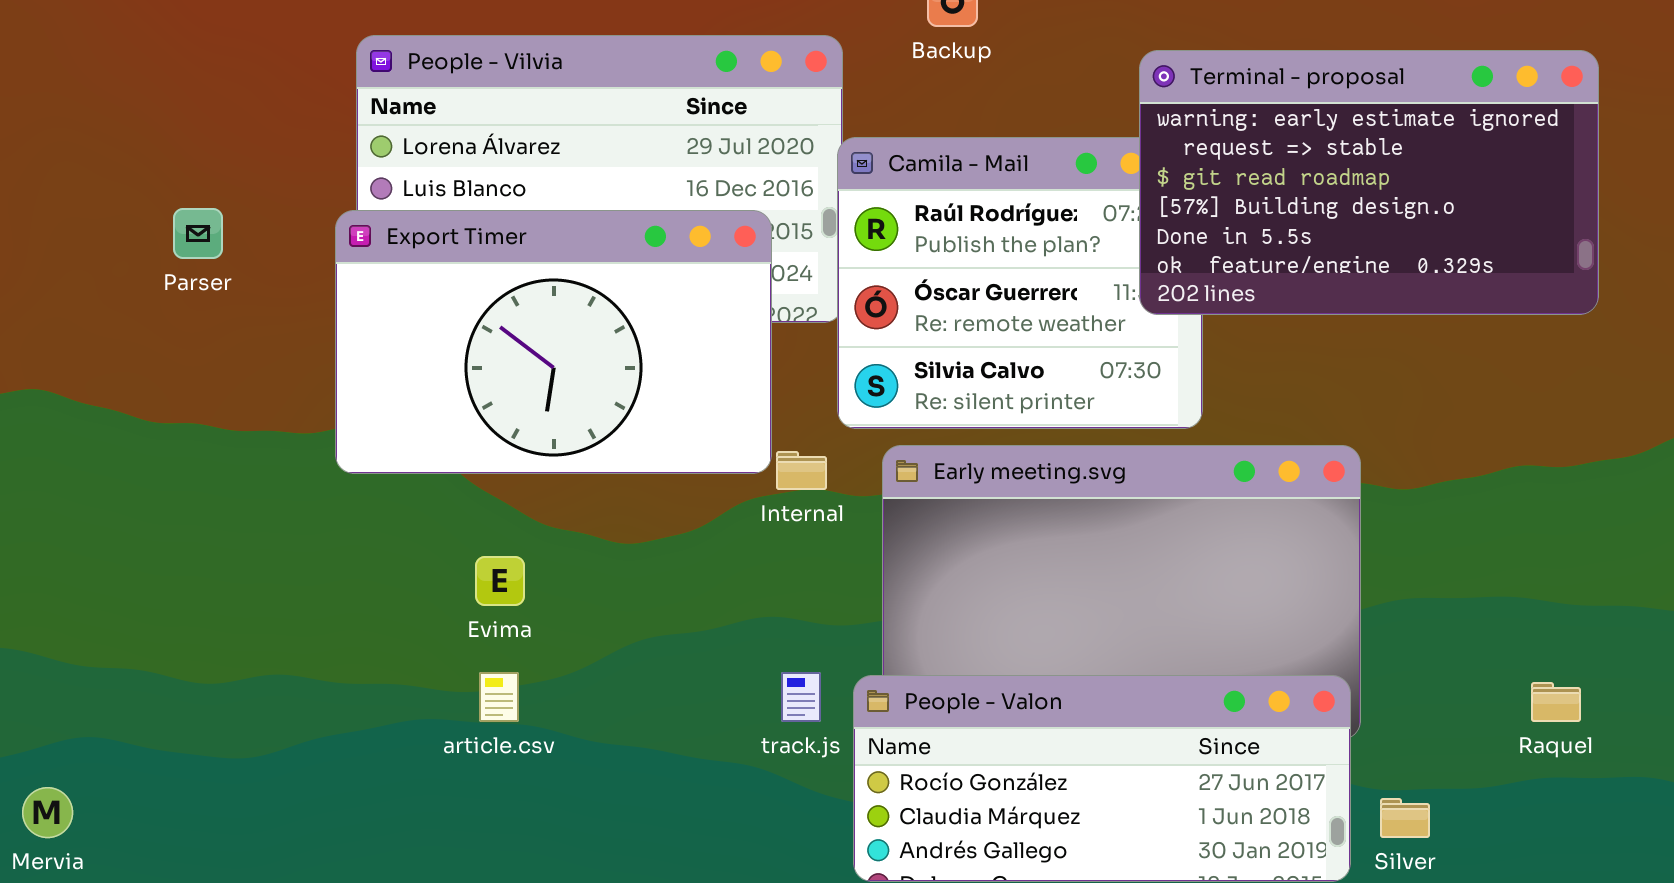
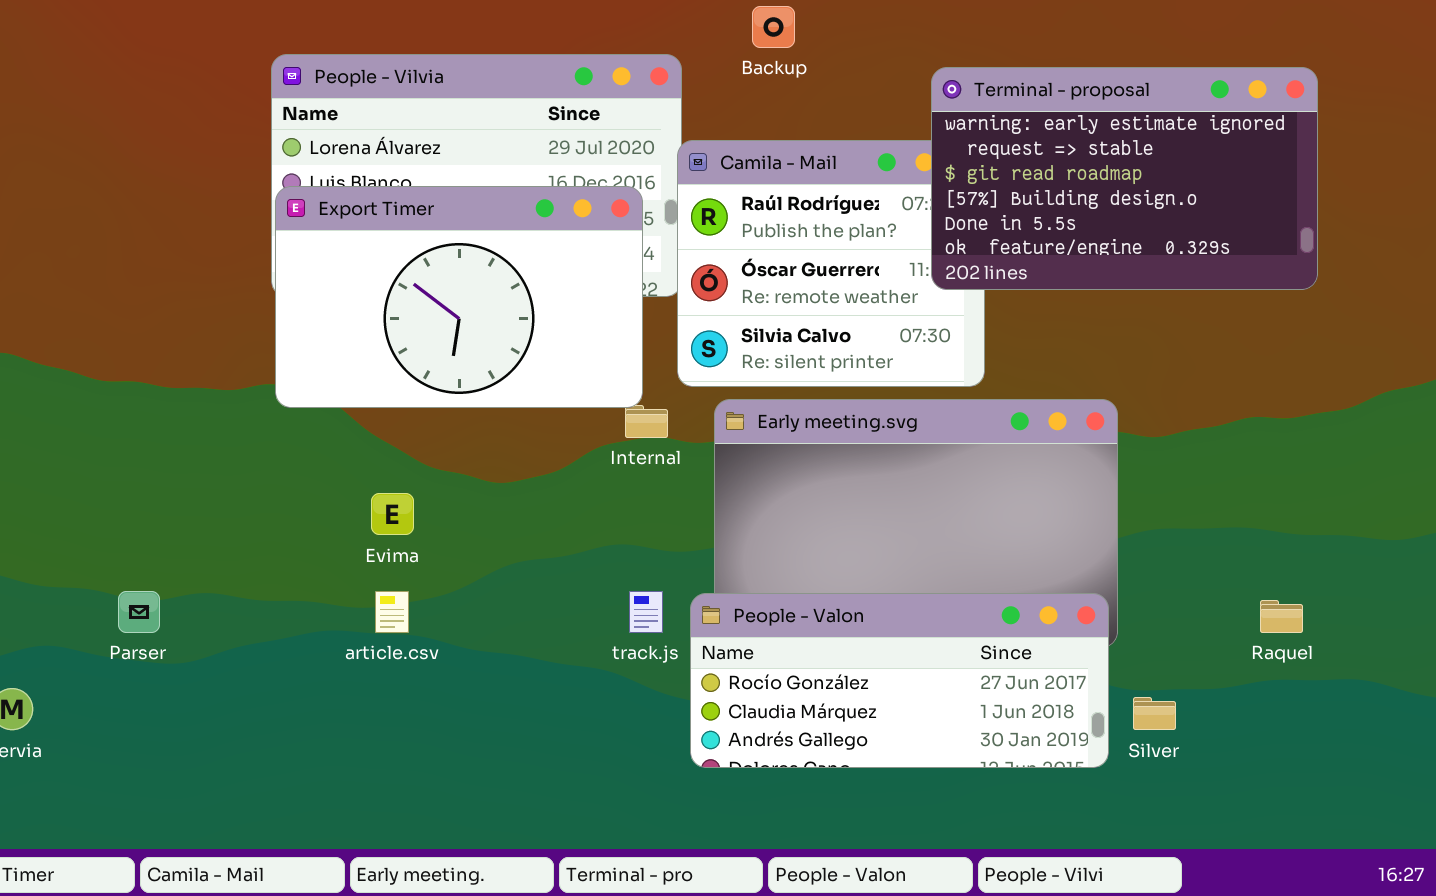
Parser: [173,208,223,259] -> [118,591,160,633], moved
Export Timer: [335,210,772,474] -> [275,186,643,408], moved

